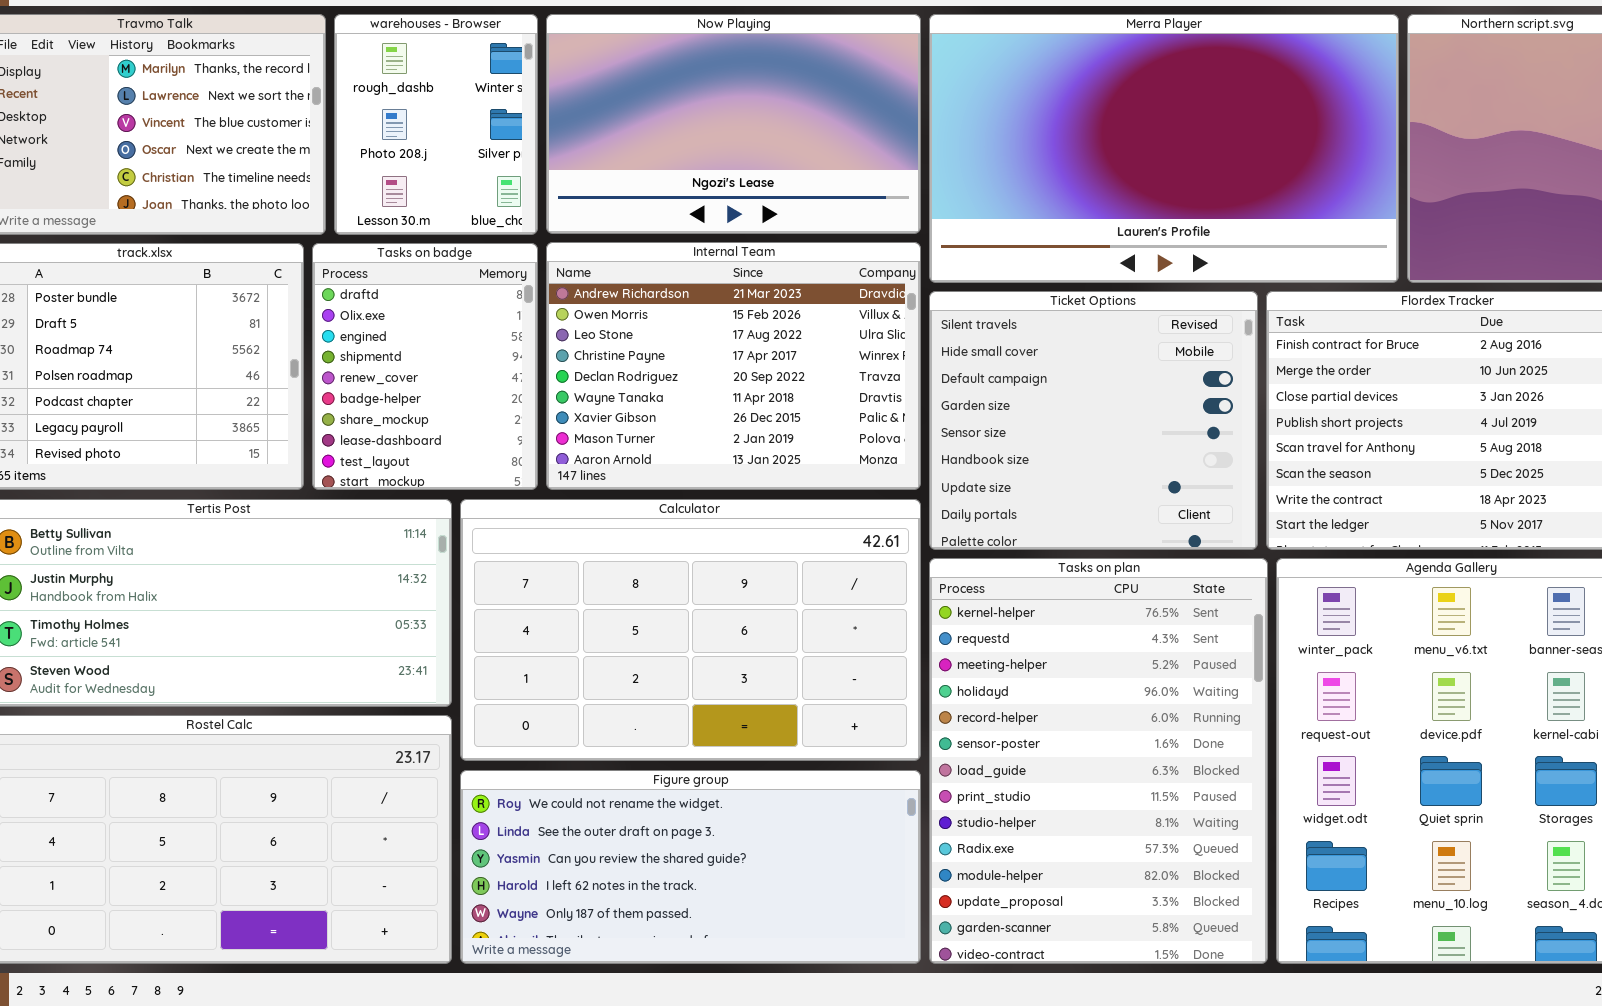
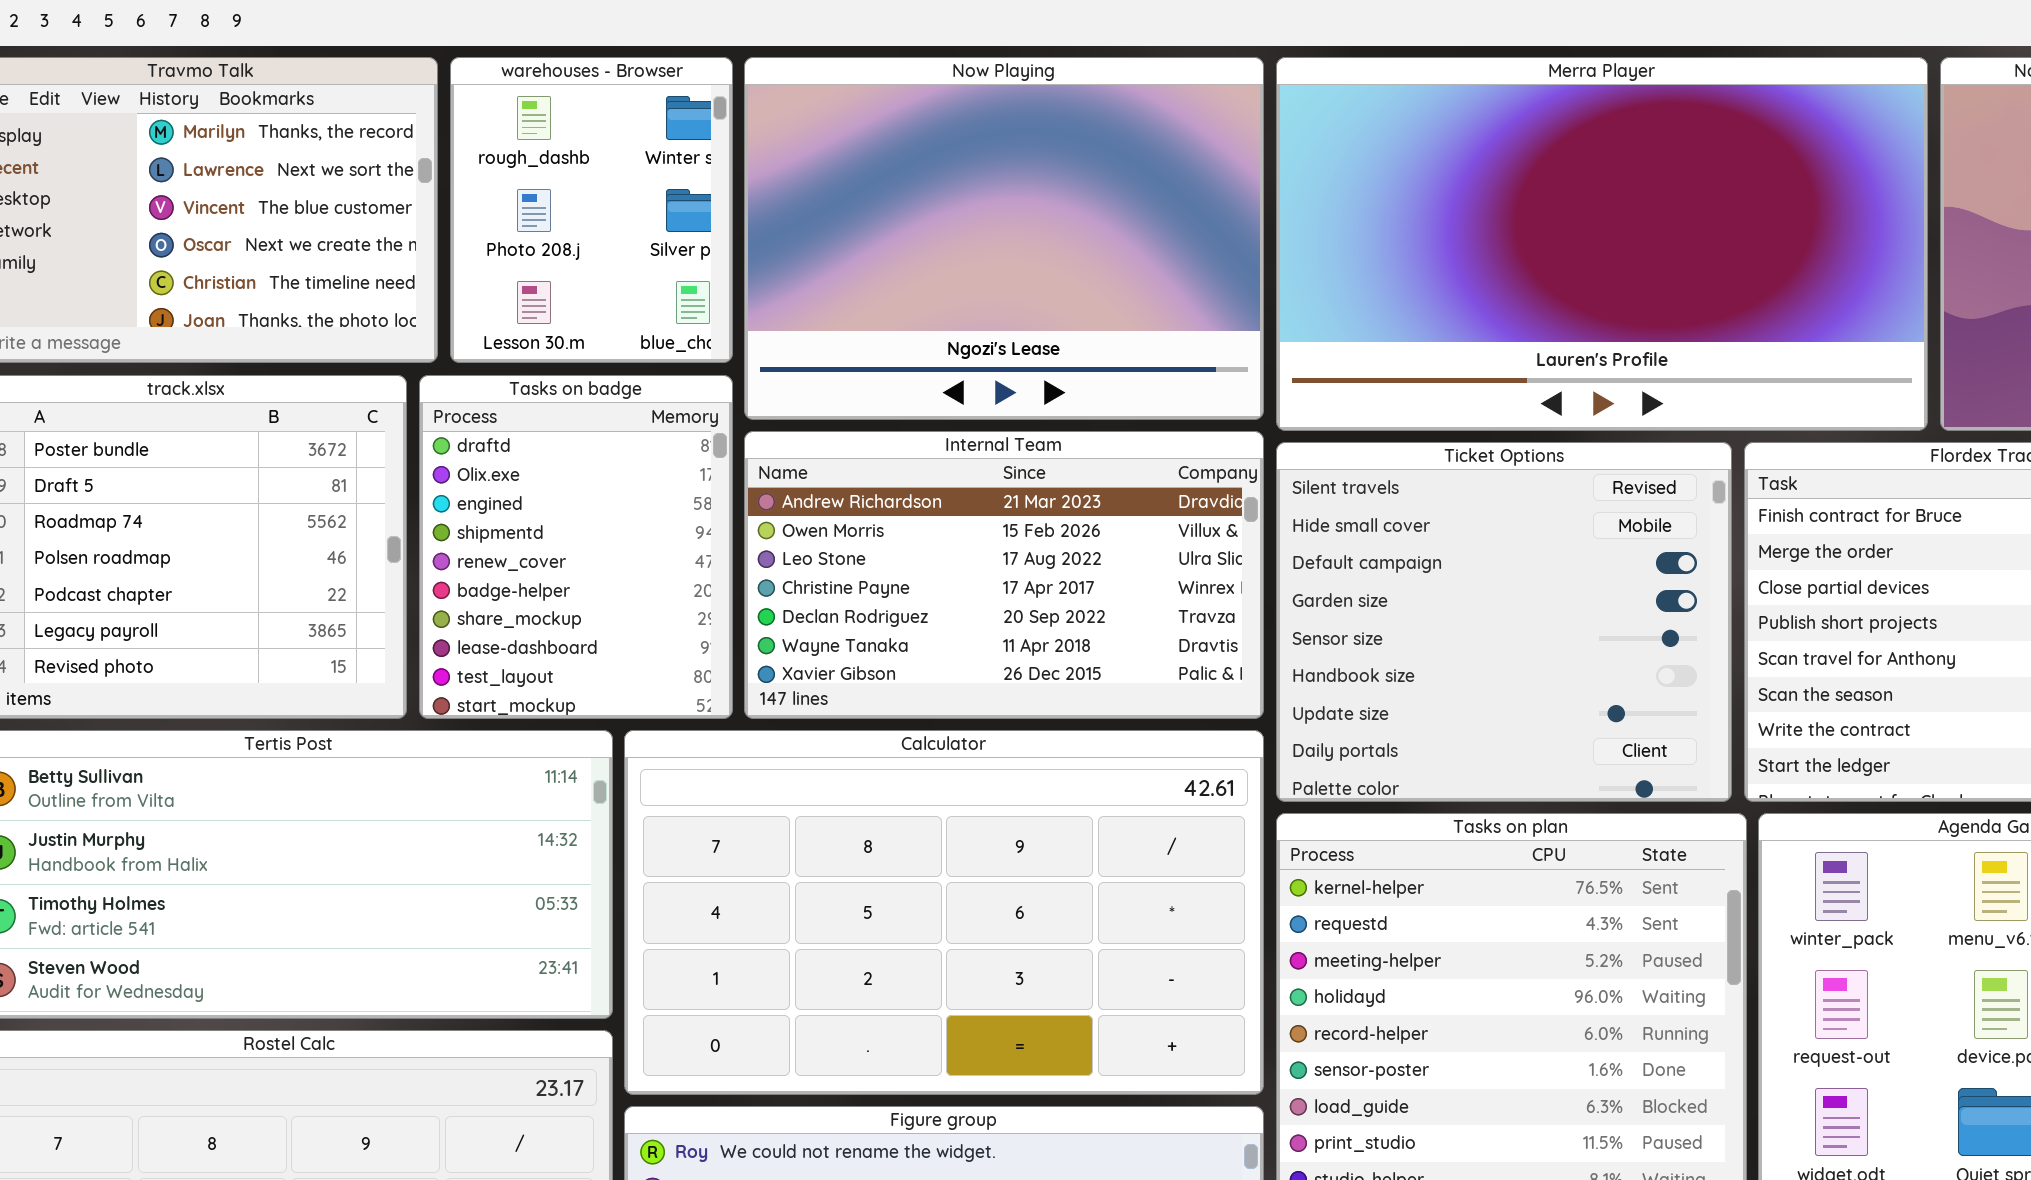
Now Playing: [546,14,921,234] -> [744,57,1264,420], resized
Internal Team: [546,242,921,490] -> [744,431,1264,719], resized

